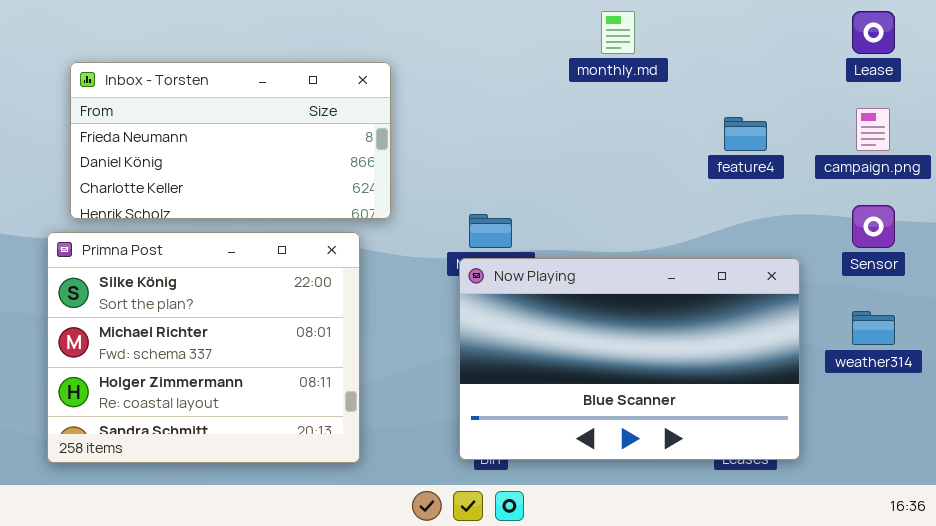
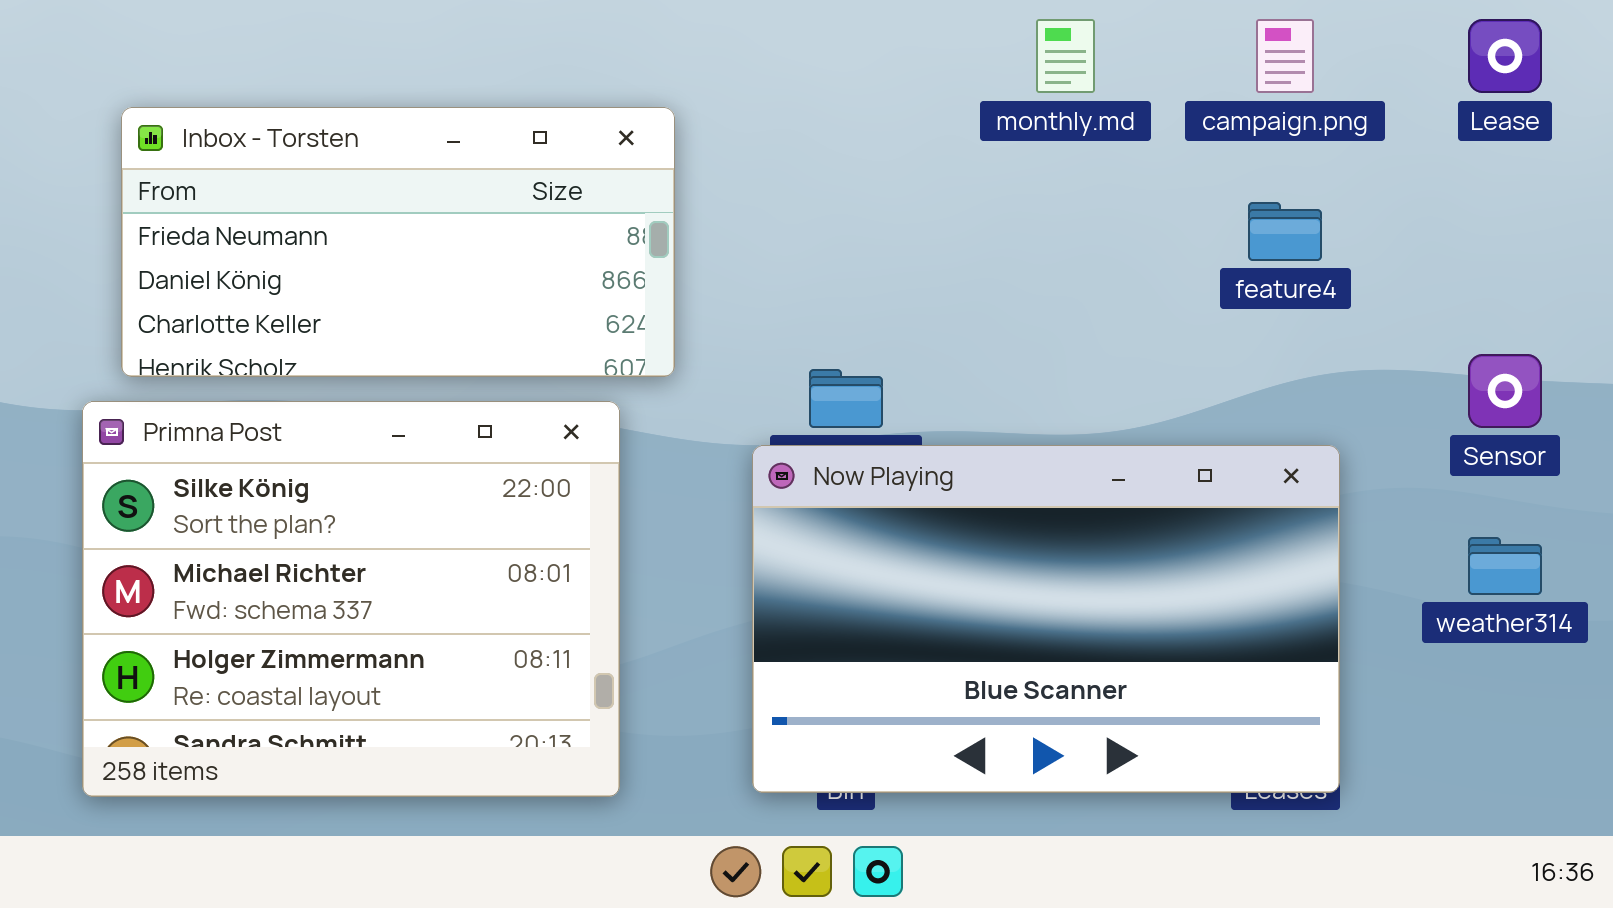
campaign.png: [856,108,890,151] -> [1256,19,1314,93], moved
Now Playing: [459,258,800,460] -> [752,445,1340,793], moved

